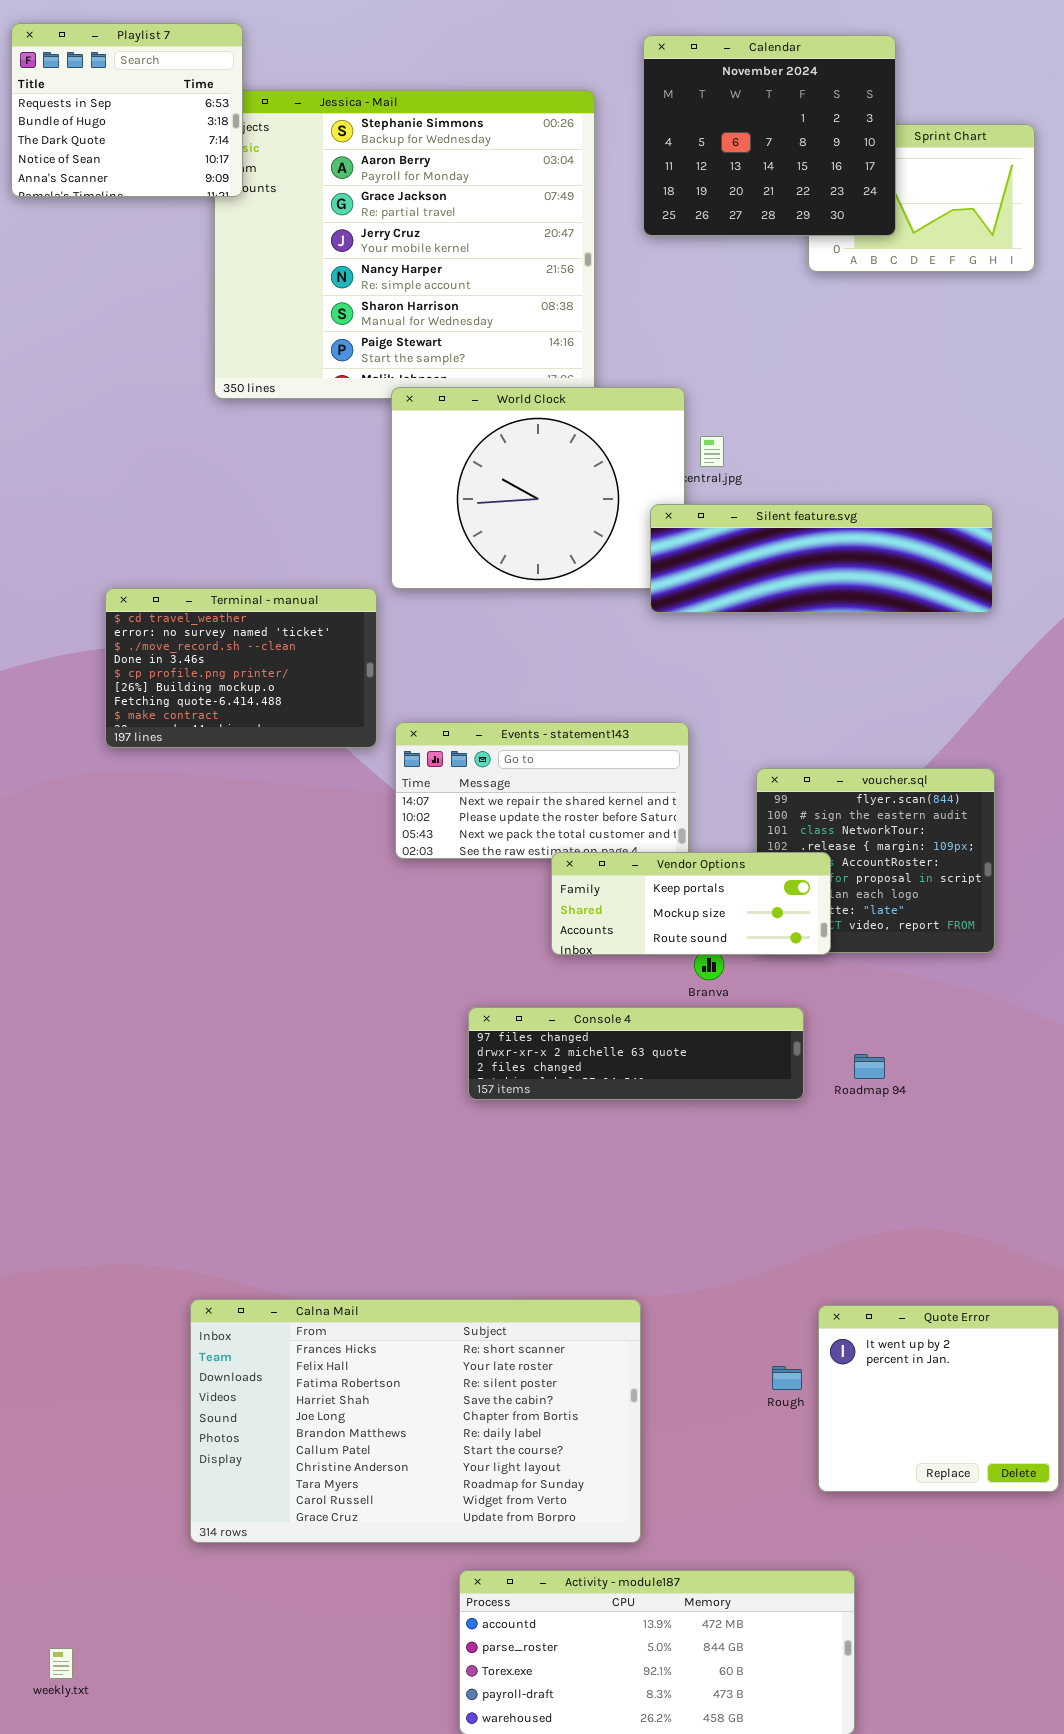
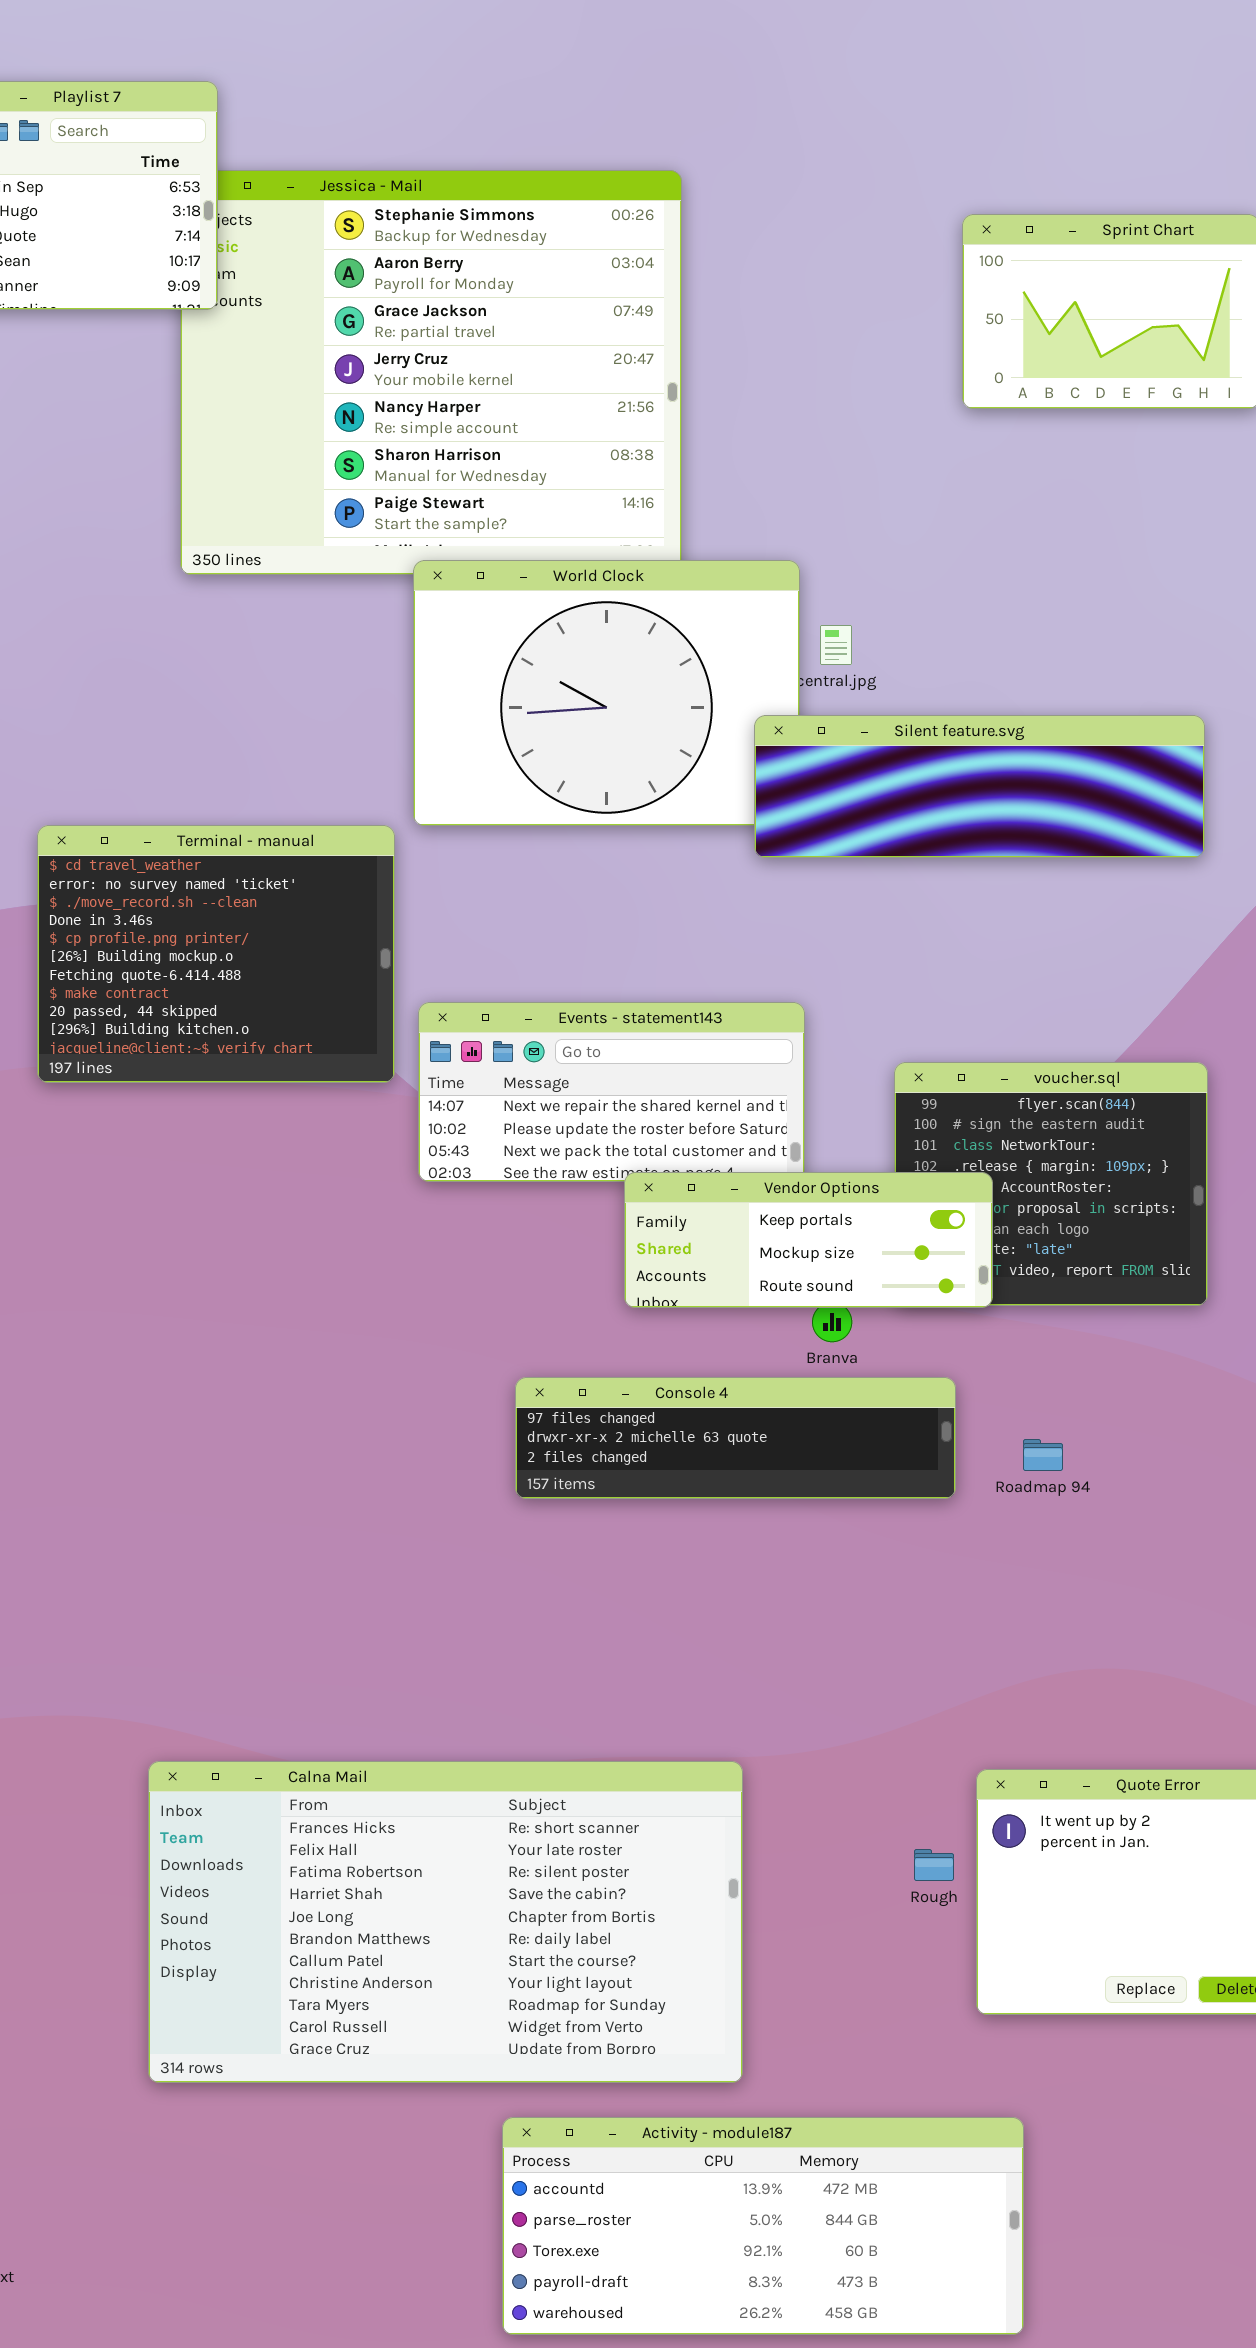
Calendar: [643,35,896,236] -> none, closed
Terminal - manual: [105,588,377,748] -> [37,825,395,1083], resized

